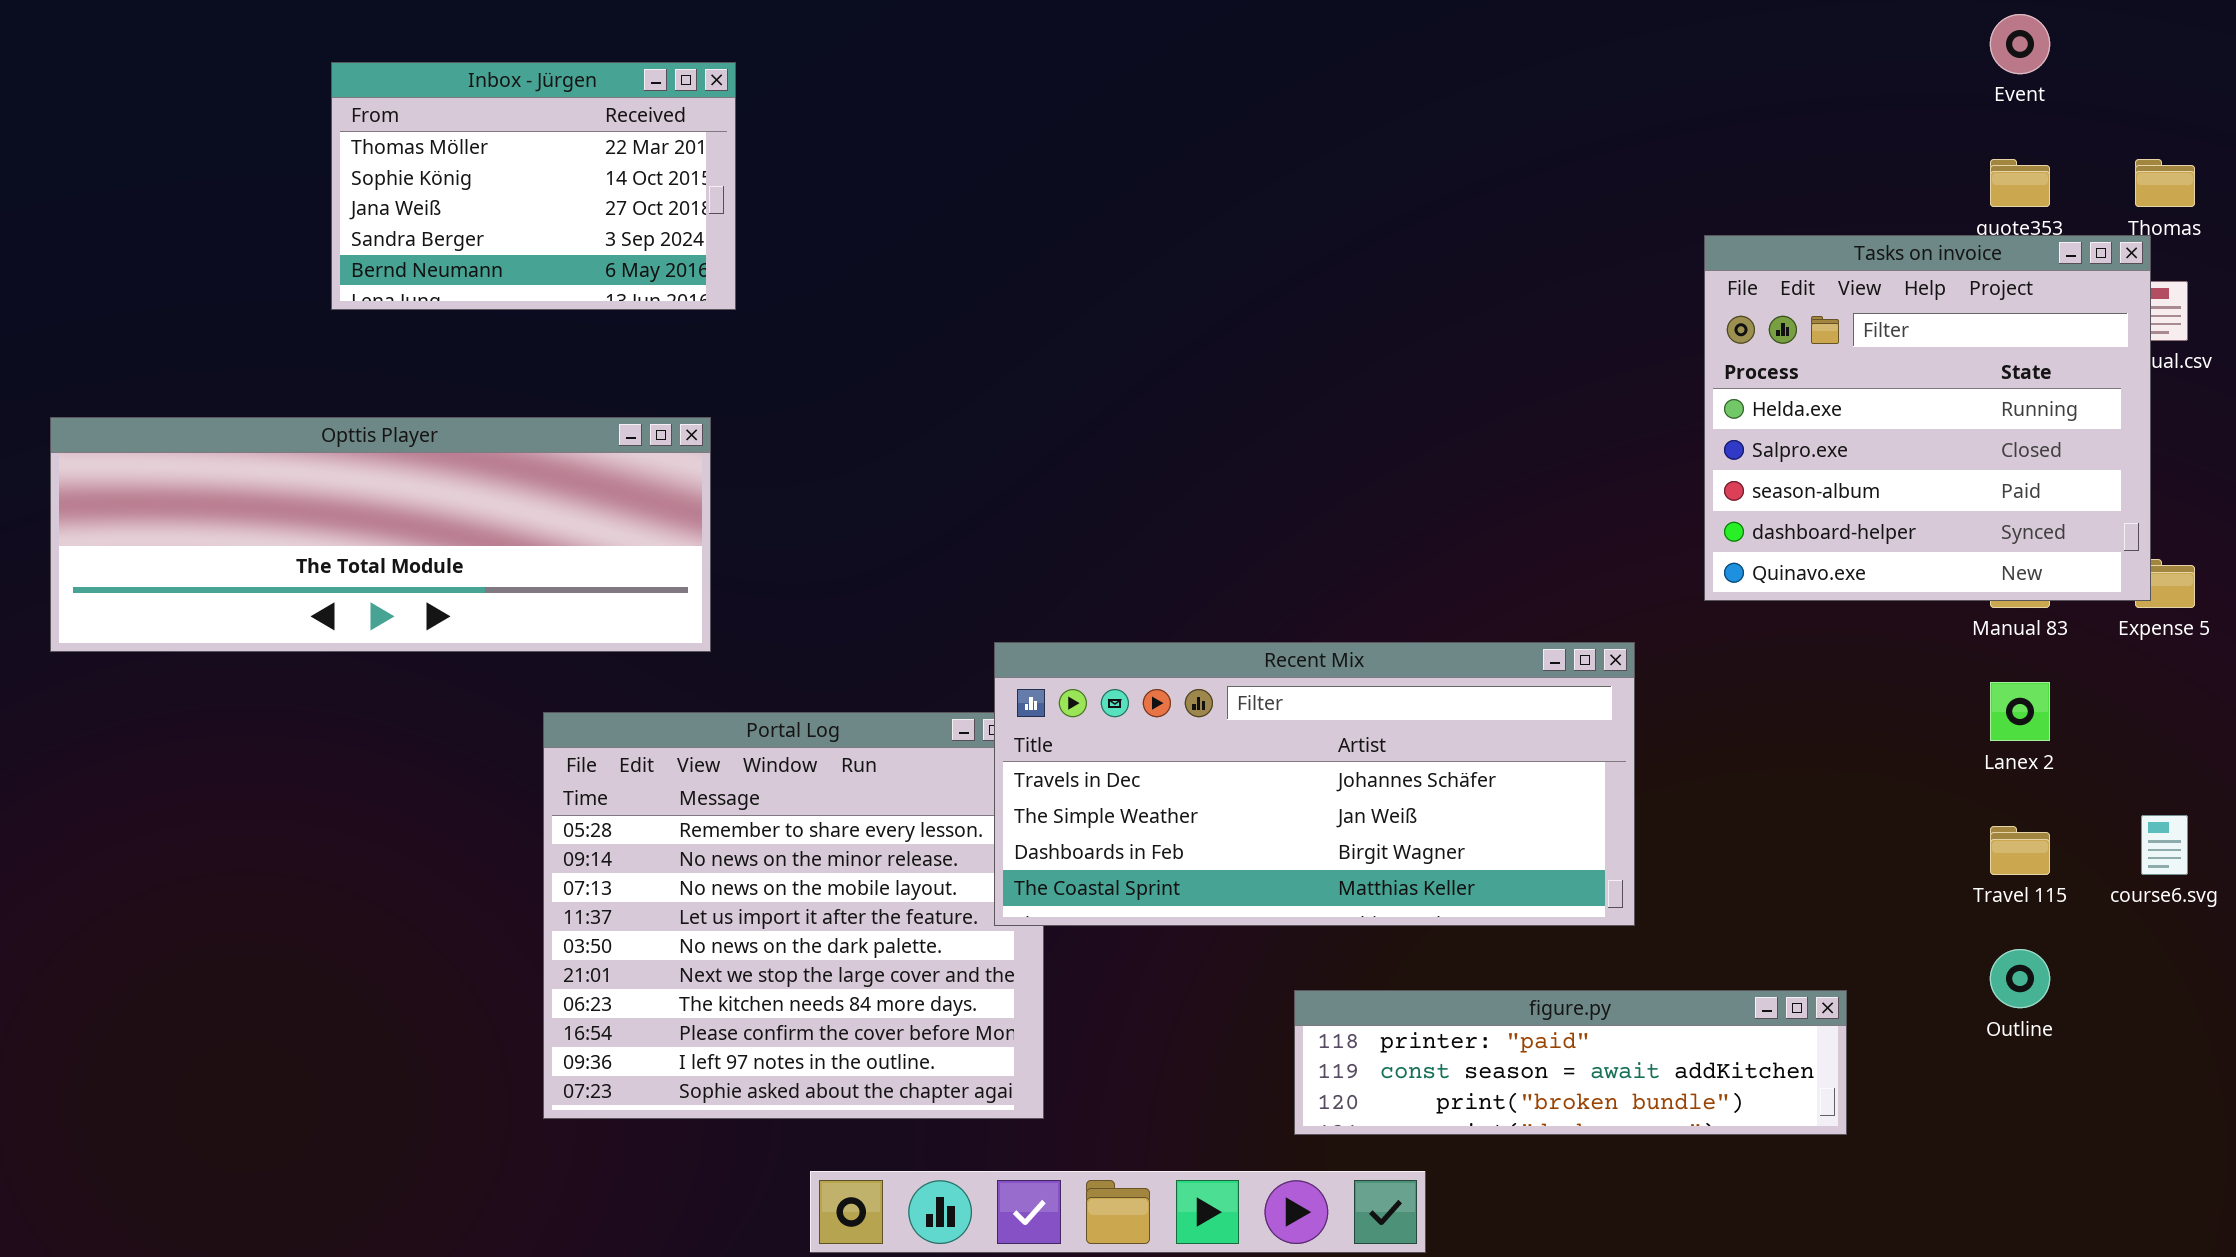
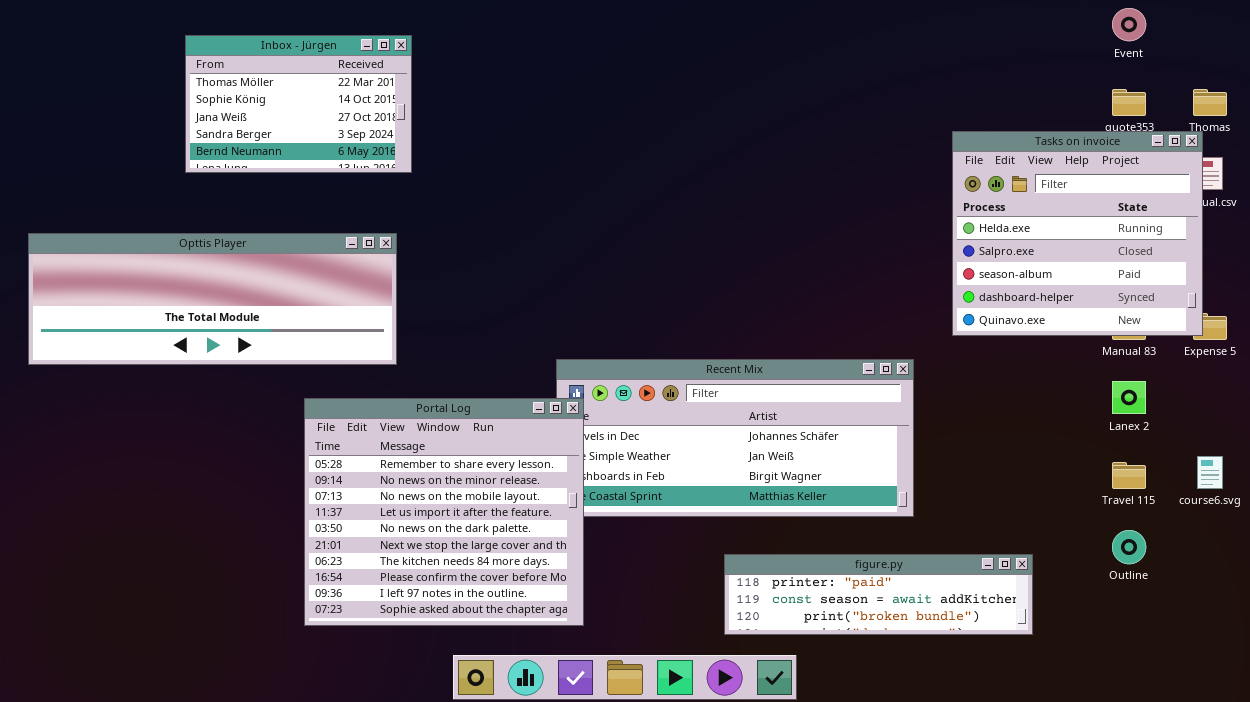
Portal Log: [543,712,1044,1119] -> [304,398,584,626], raised

